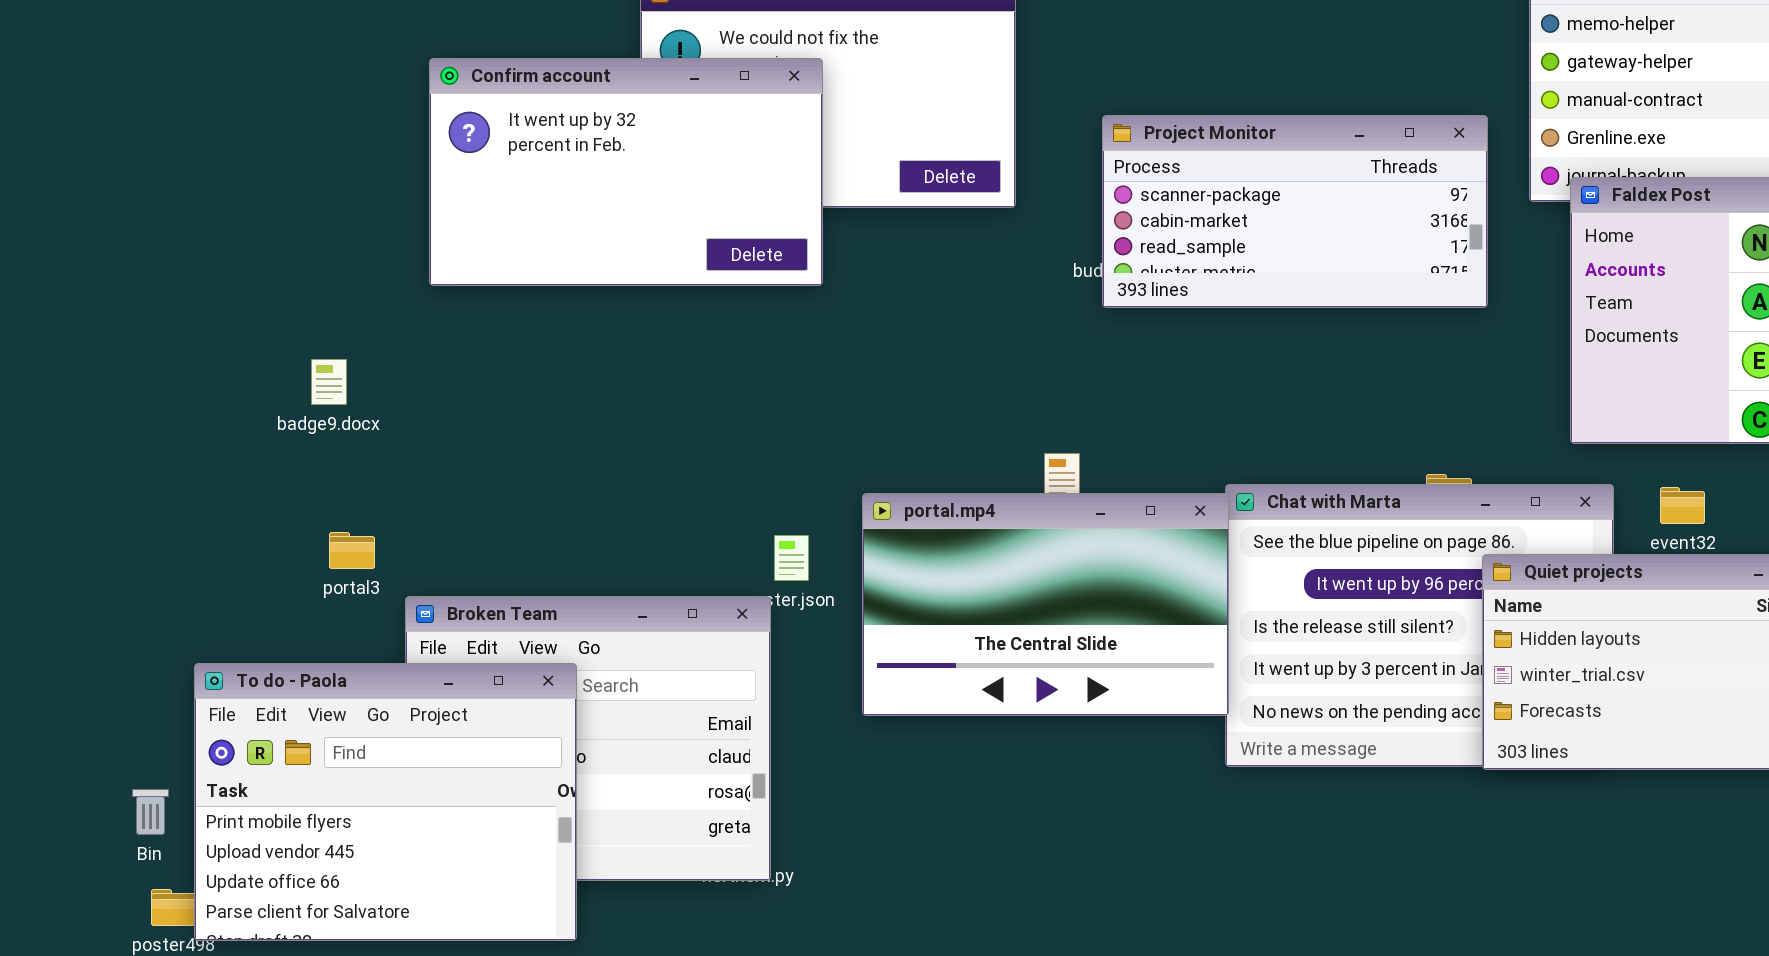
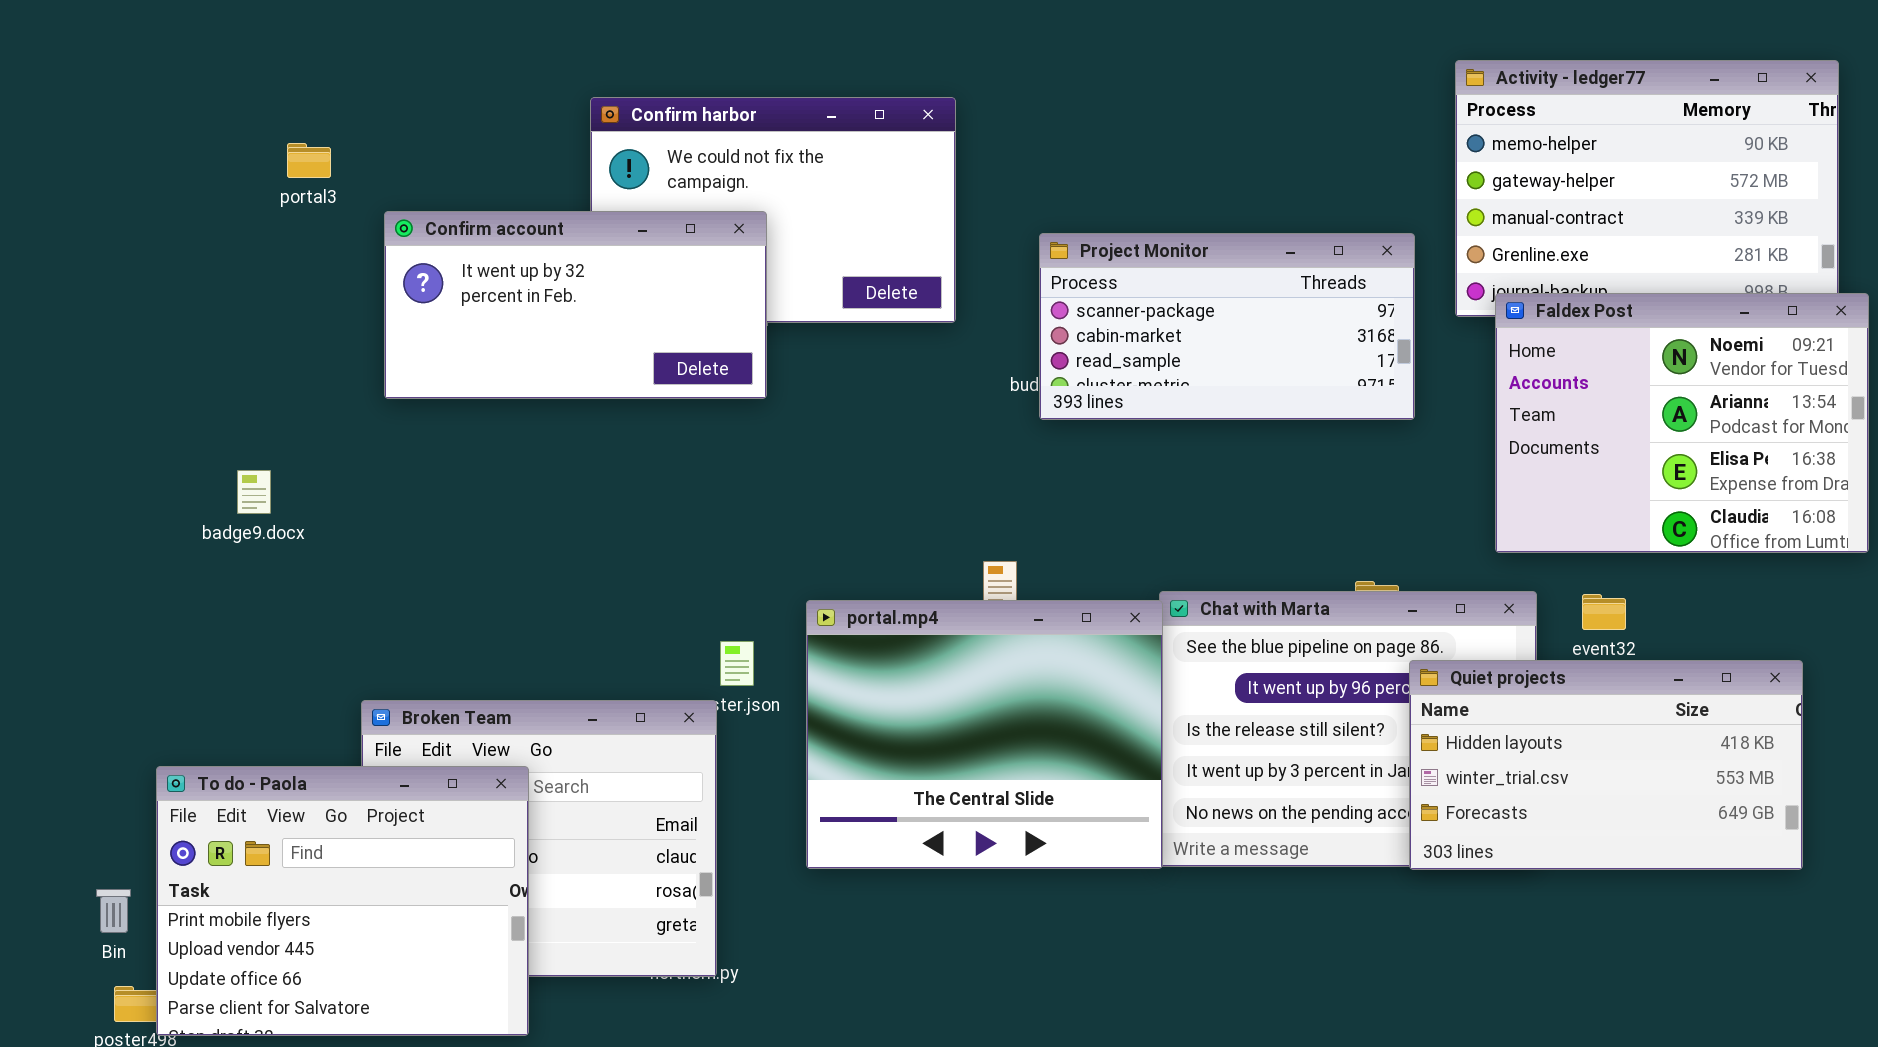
Confirm account: [429,58,823,286] -> [384,211,767,399], resized
badge9.docx: [311,359,347,405] -> [237,470,271,514], moved
portal.mp4: [862,493,1229,716] -> [806,600,1163,869], resized
portal3: [329,532,375,569] -> [287,143,331,178], moved

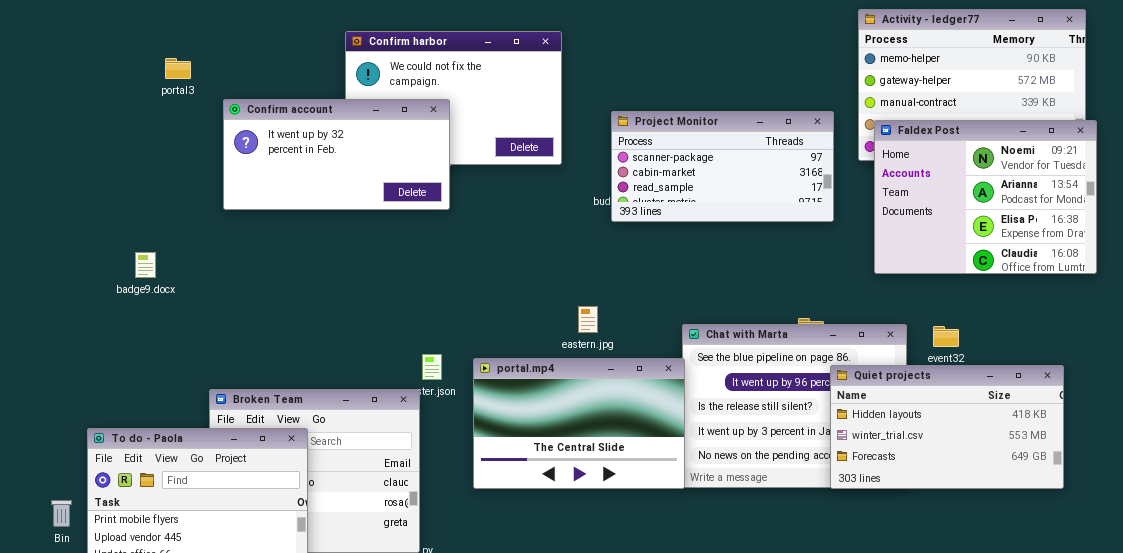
Faldex Post: [1495,293,1869,553] -> [874,120,1097,274], moved
portal.mp4: [806,600,1163,869] -> [473,358,685,489], resized

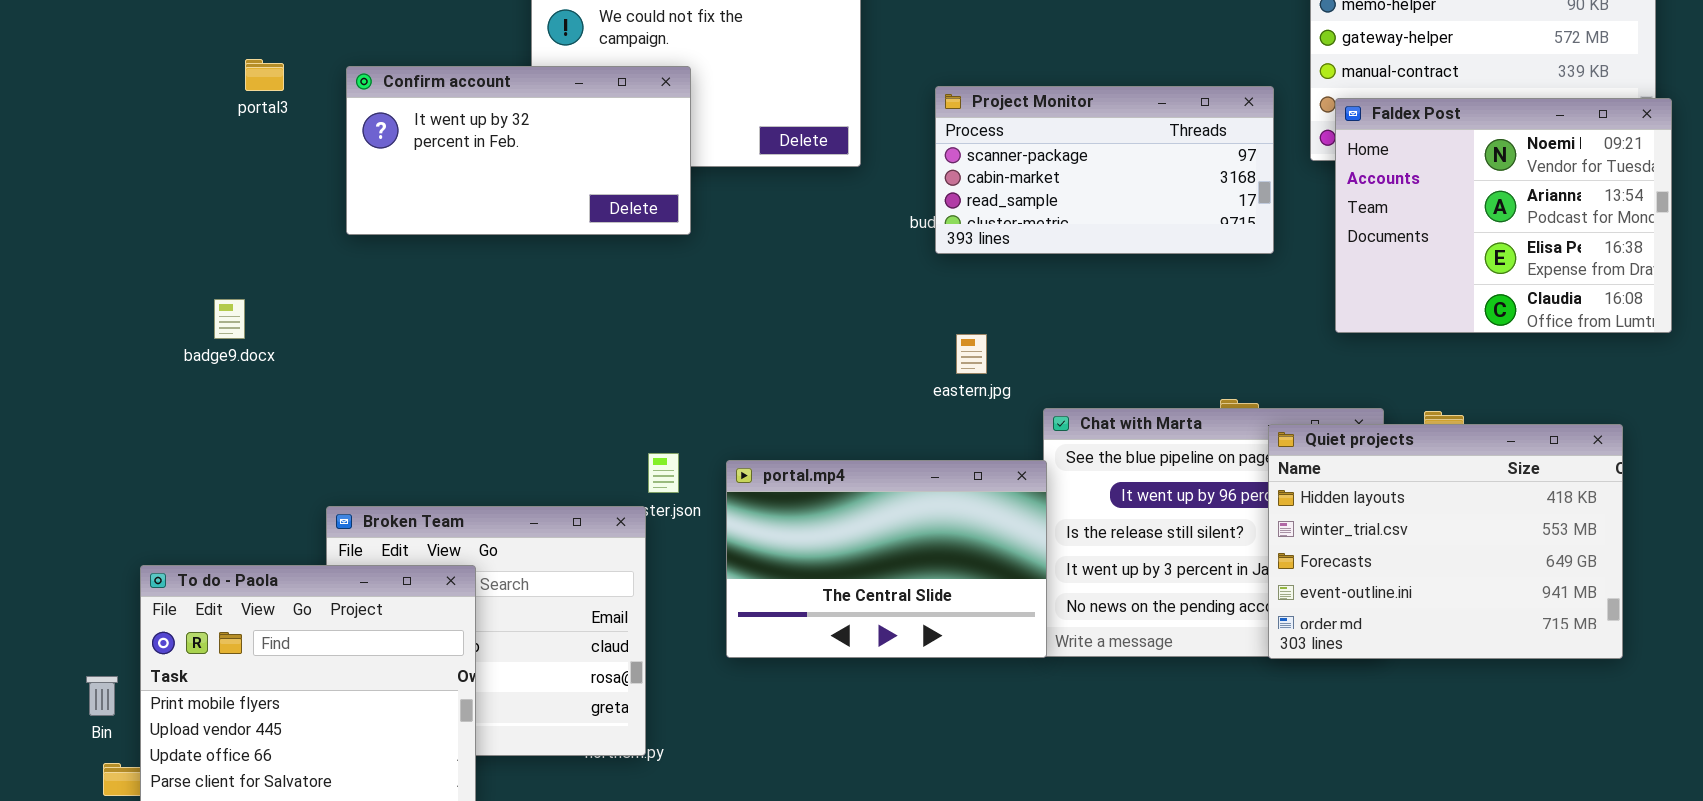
portal3: [165,58,191,79] -> [245,59,284,91], moved
eastern.jpg: [578,306,598,333] -> [956,334,987,374], moved
Quiet projects: [830,365,1064,489] -> [1268,424,1623,659], resized

